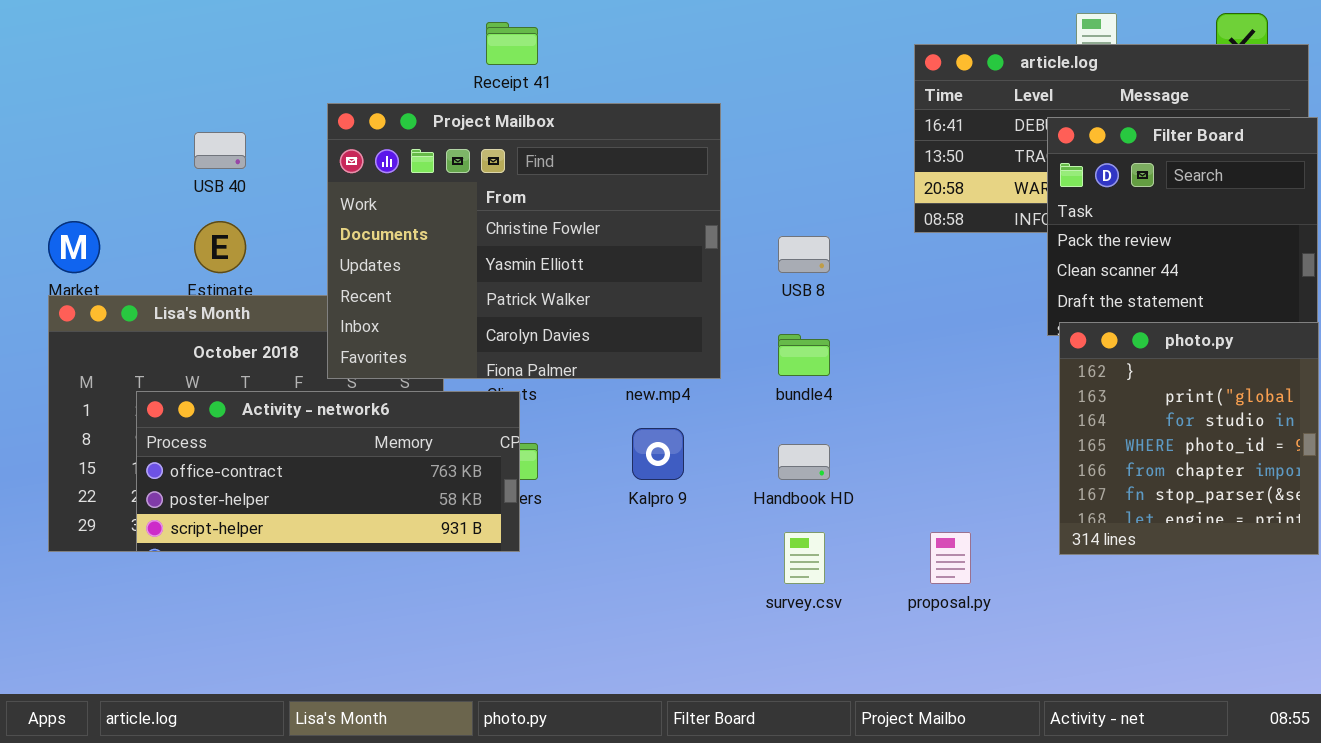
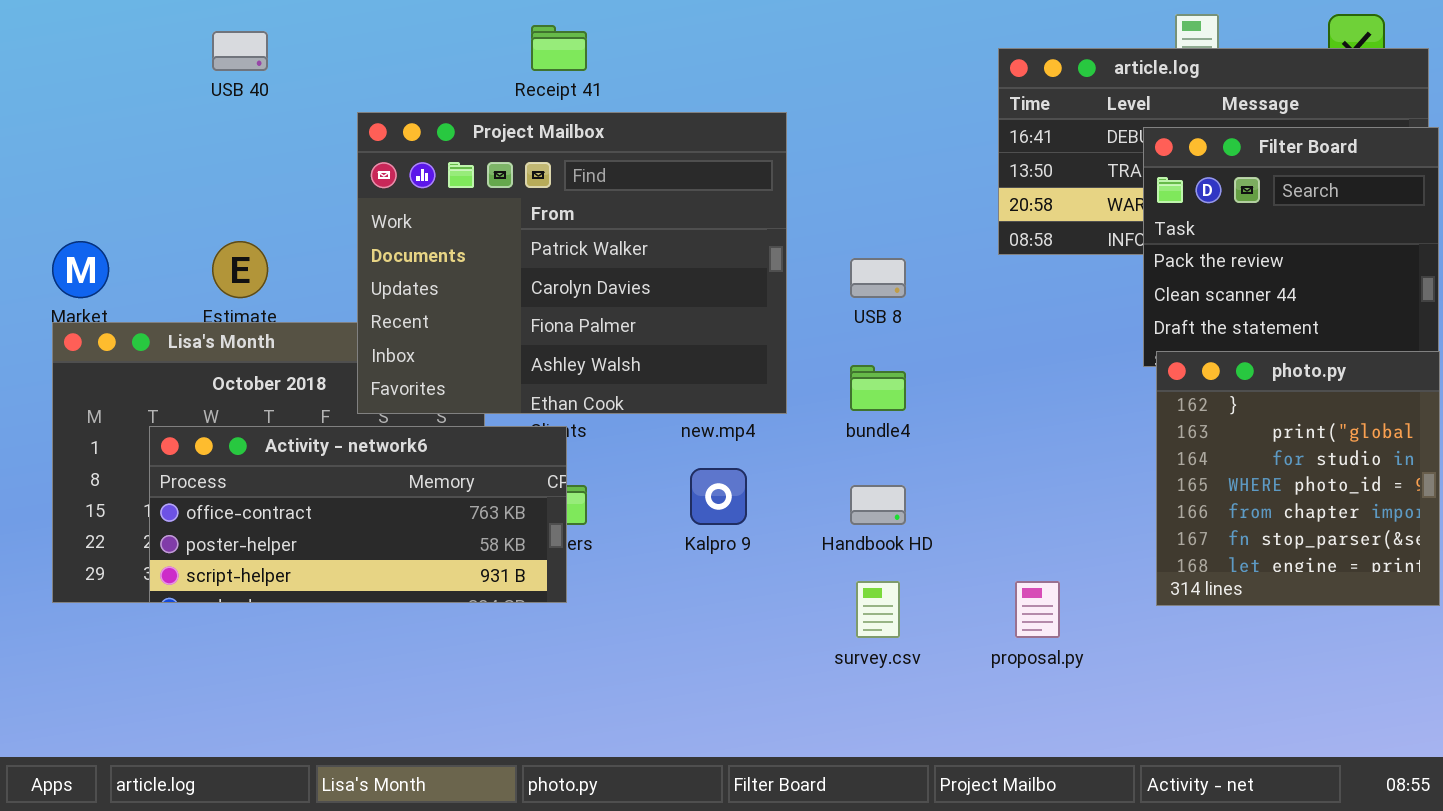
Project Mailbox: [327,103,721,379] -> [357,112,787,414], scrolled down 2 rows
USB 40: [194,132,246,169] -> [212,31,268,71], moved

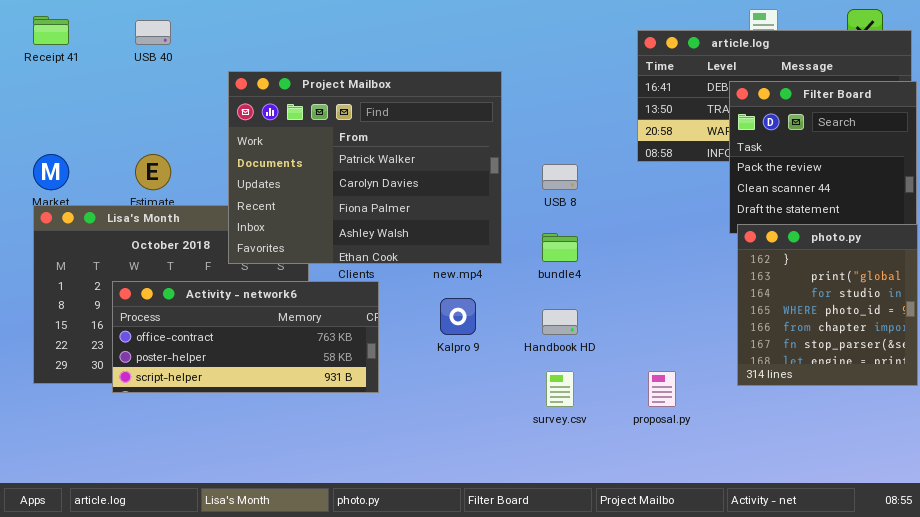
Receipt 41: [531,25,587,71] -> [33,16,69,45], moved
Activity - network6: [149,426,567,603] -> [112,281,379,393], moved

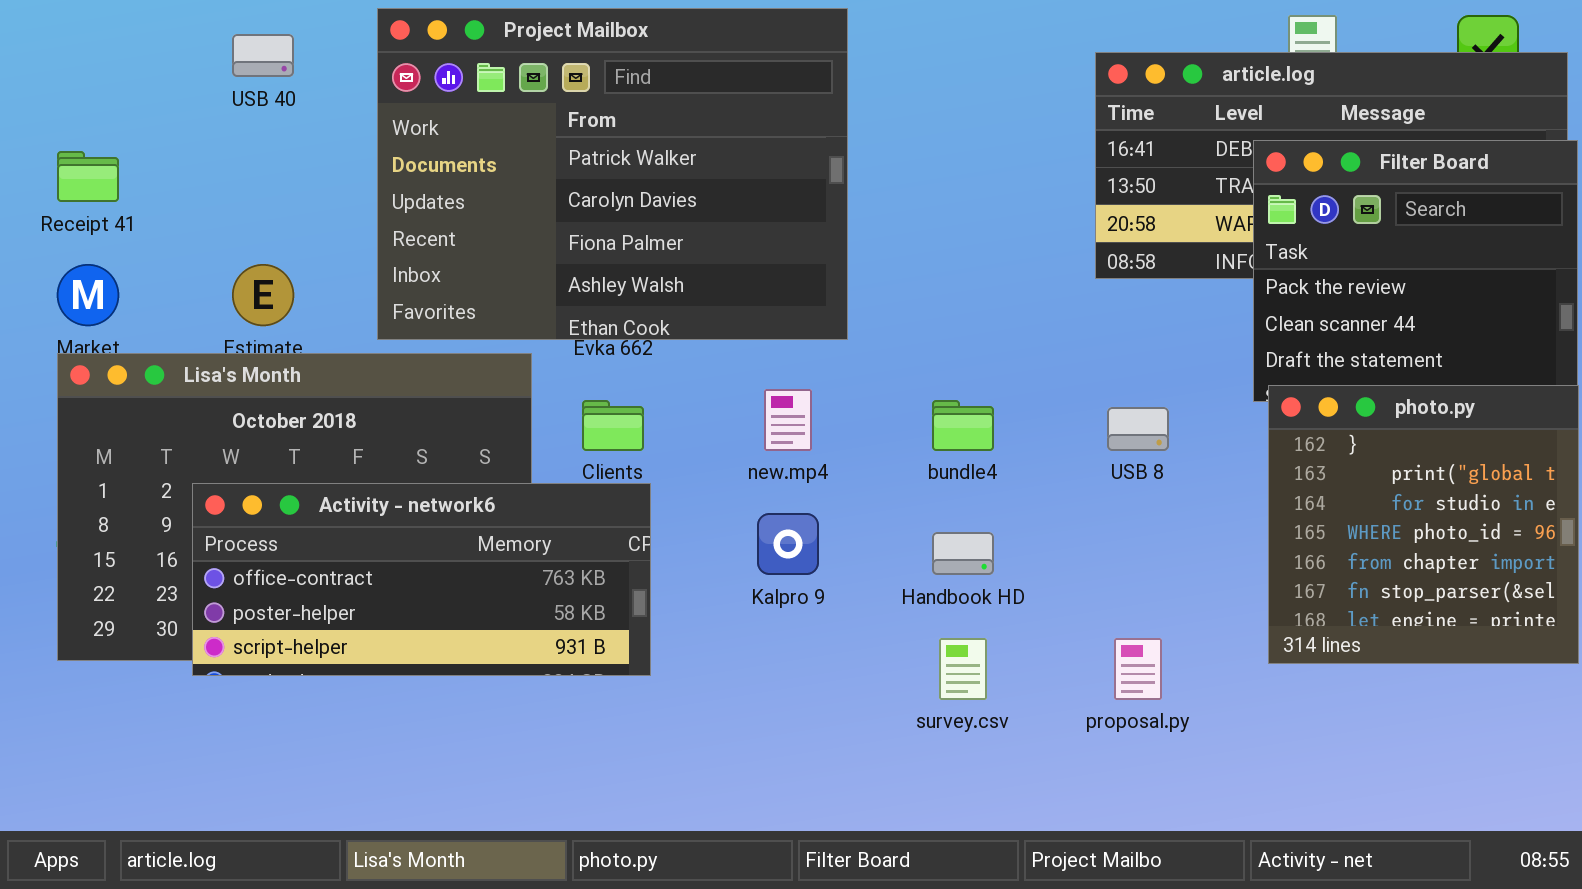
Receipt 41: [33,16,69,45] -> [57,151,119,202], moved
Project Mailbox: [228,71,502,264] -> [377,8,848,340], moved
USB 8: [542,164,578,190] -> [1107,407,1169,451], moved

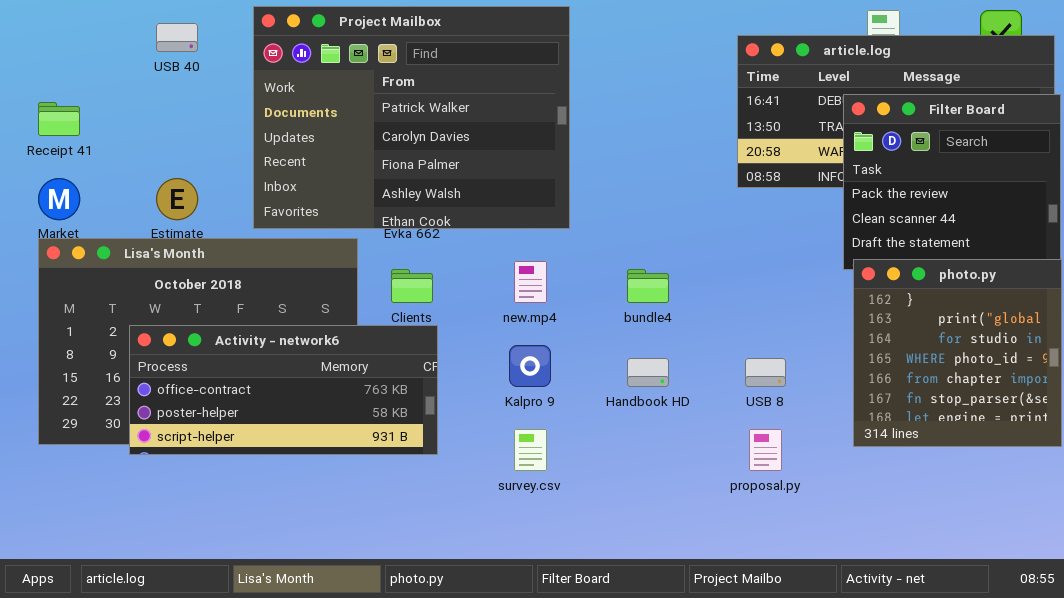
USB 8: [1107,407,1169,451] -> [745,358,786,387], moved
survey.csv: [939,638,987,700] -> [514,429,547,471], moved

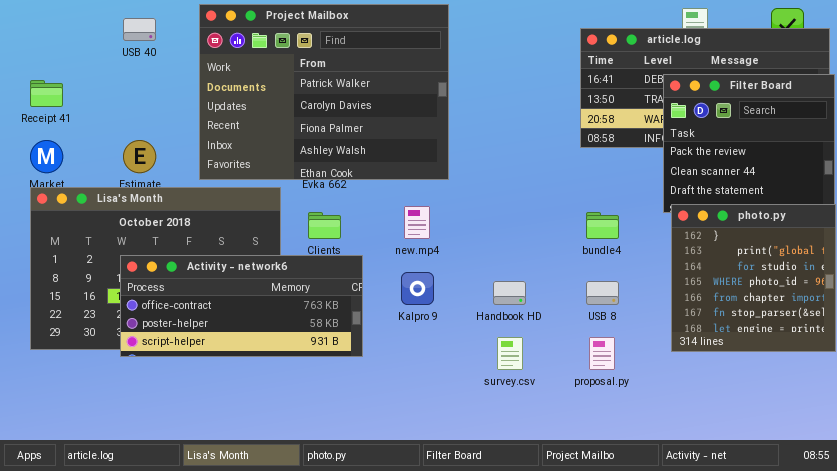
bundle4: [627,269,669,303] -> [586,212,619,239], moved
Activity - network6: [129,325,438,455] -> [120,255,363,357], moved
survey.csv: [514,429,547,471] -> [497,337,523,370], moved

